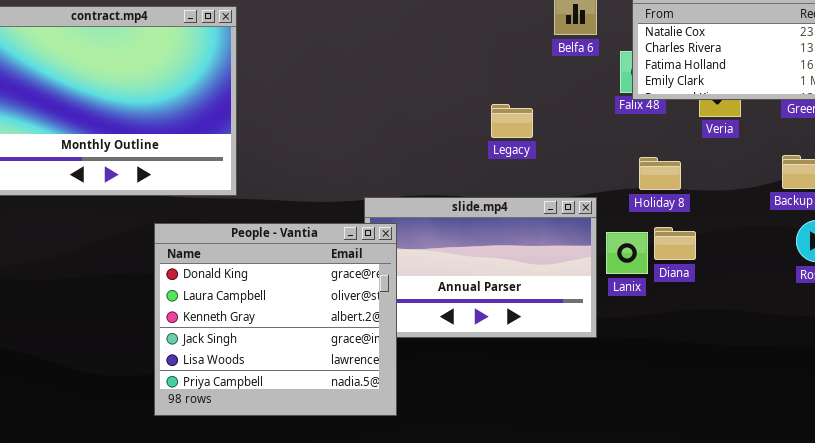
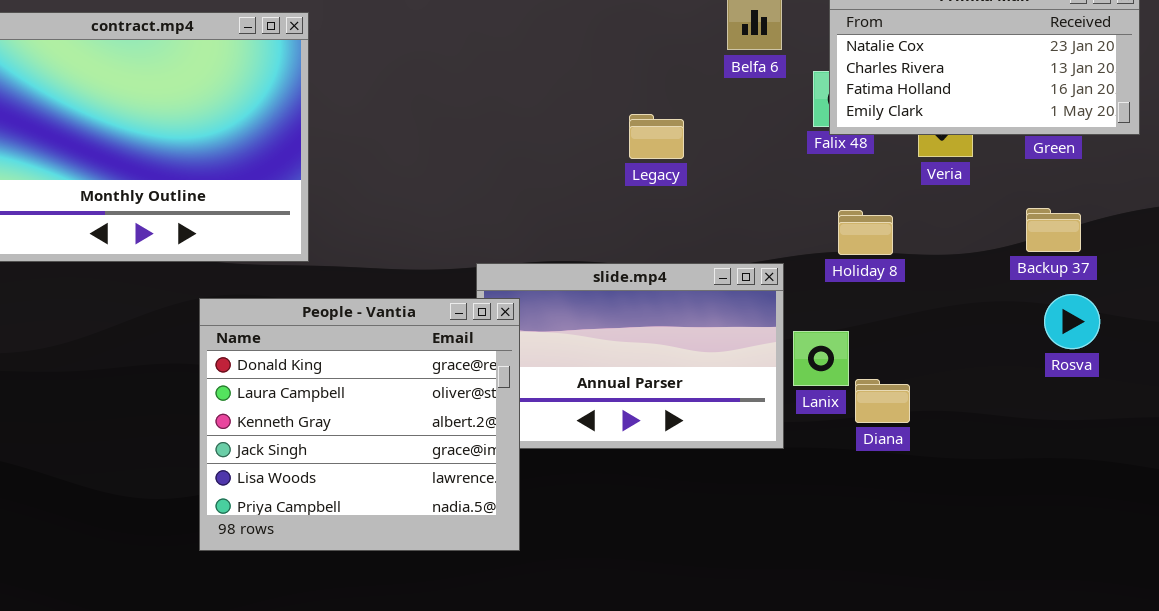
Legacy: [491,104,533,138] -> [629,114,684,159], moved
Diana: [654,227,696,260] -> [855,379,910,423], moved
Lanix: [606,232,648,274] -> [793,331,849,386], moved

